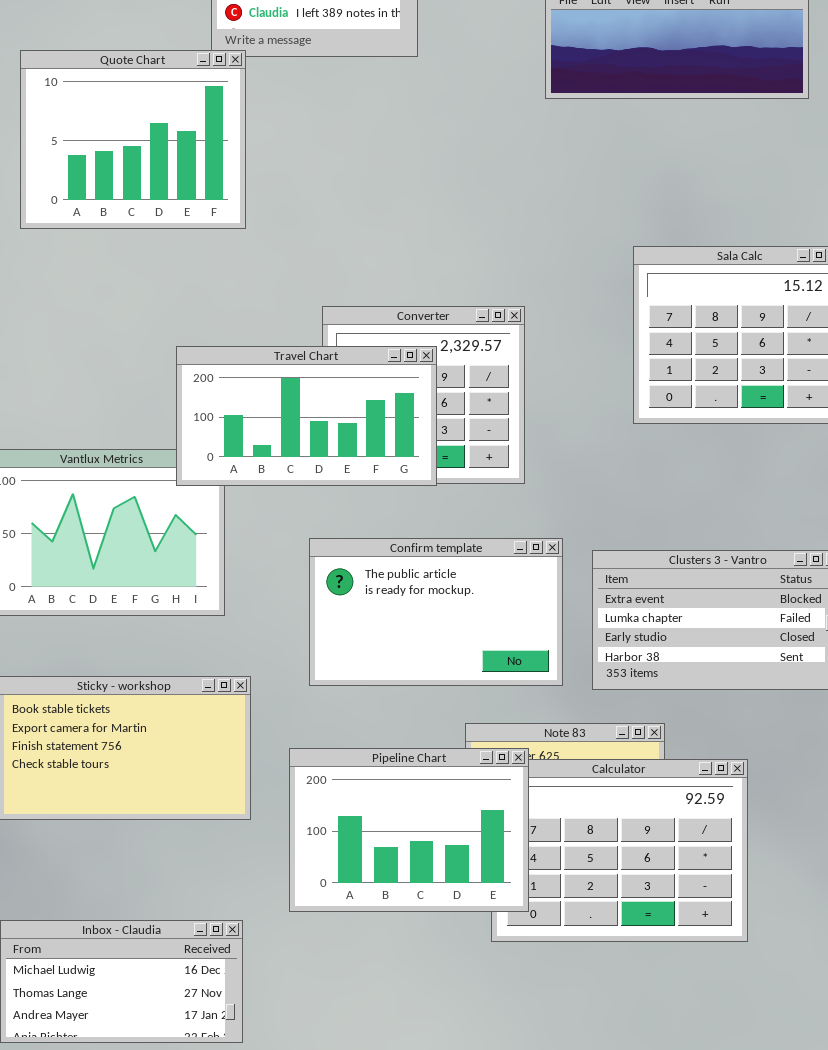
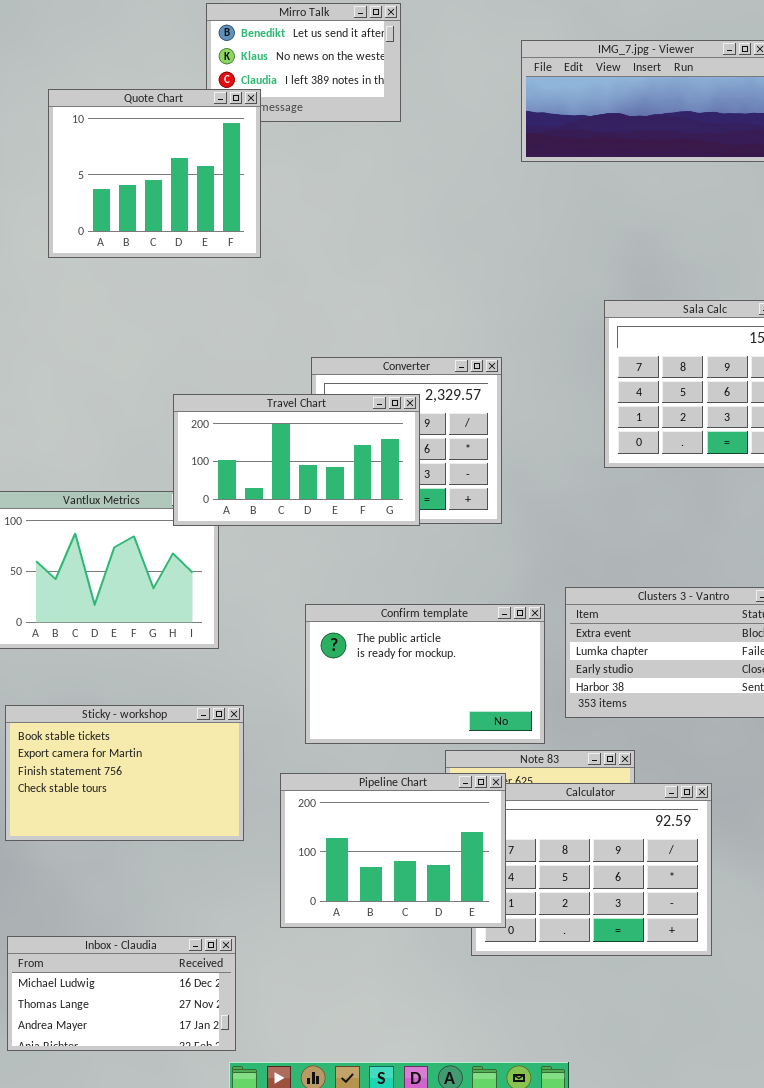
Quote Chart: [20,50,246,229] -> [48,89,261,258], moved
Confirm template: [309,538,563,686] -> [305,604,545,744], moved

